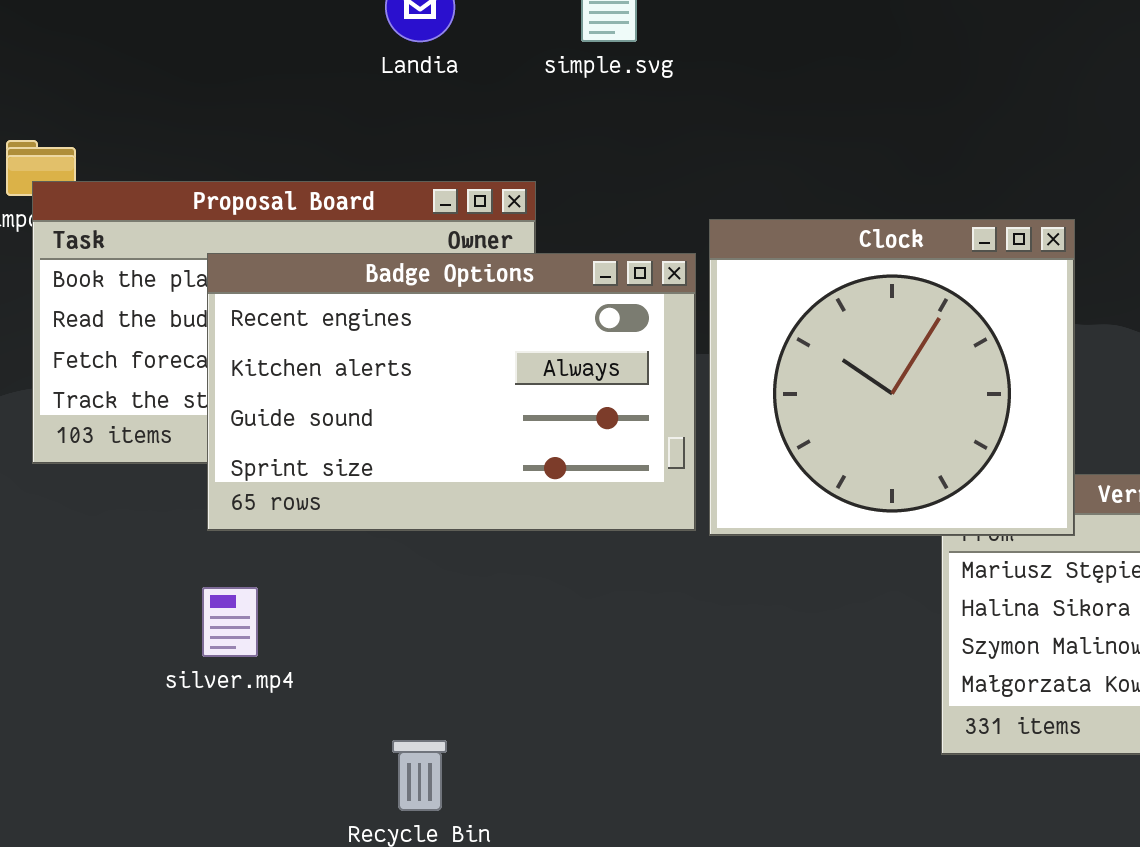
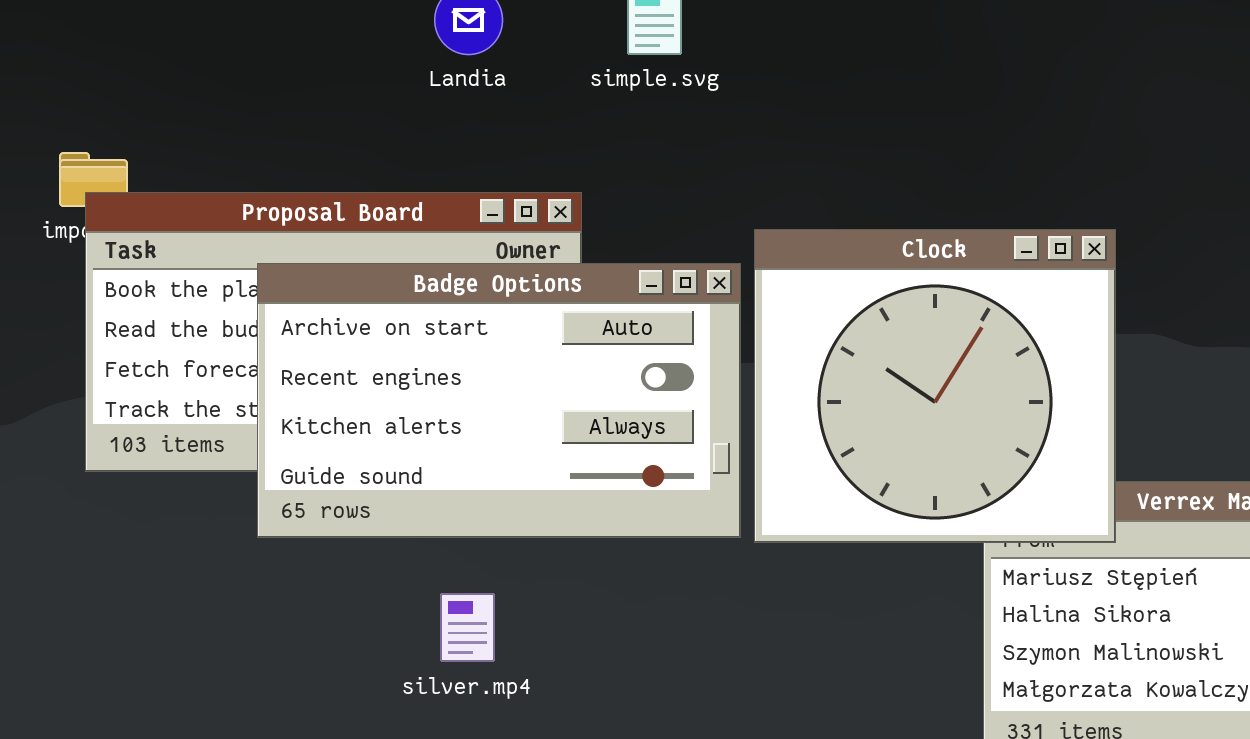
Badge Options: [207,253,696,531] -> [257,263,741,538], scrolled up 1 row
silver.mp4: [202,587,258,657] -> [440,593,495,662], moved

